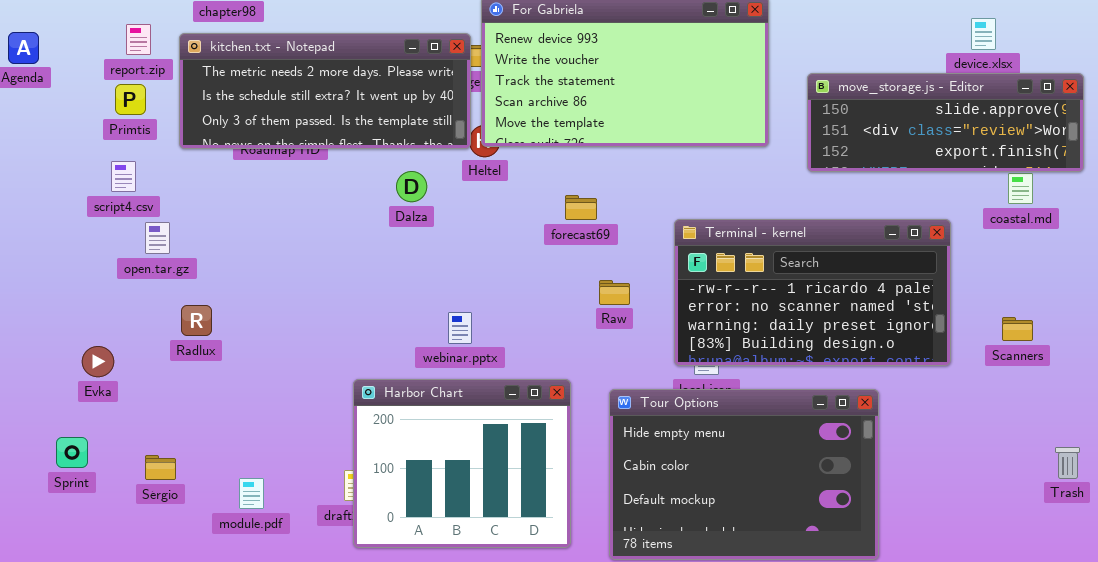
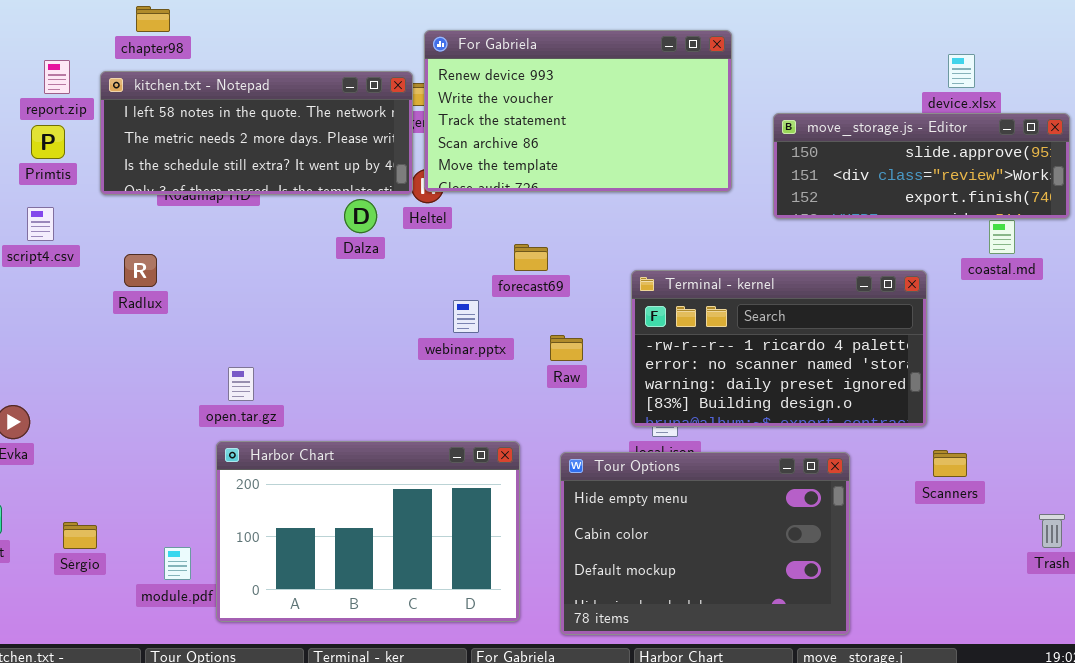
kitchen.txt - Notepad: [179,33,471,149] -> [100,71,413,195], scrolled up 1 row
Dalza: [396,171,427,202] -> [344,199,377,233], moved
open.tar.gz: [145,222,170,254] -> [228,367,254,401], moved
Radlux: [181,305,212,336] -> [124,254,157,287], moved
webinar.pptx: [448,312,472,344] -> [453,300,479,333], moved
Scanners: [1002,317,1033,341] -> [933,450,967,477], moved
Harbor Chart: [353,379,571,548] -> [216,441,520,622], resized

